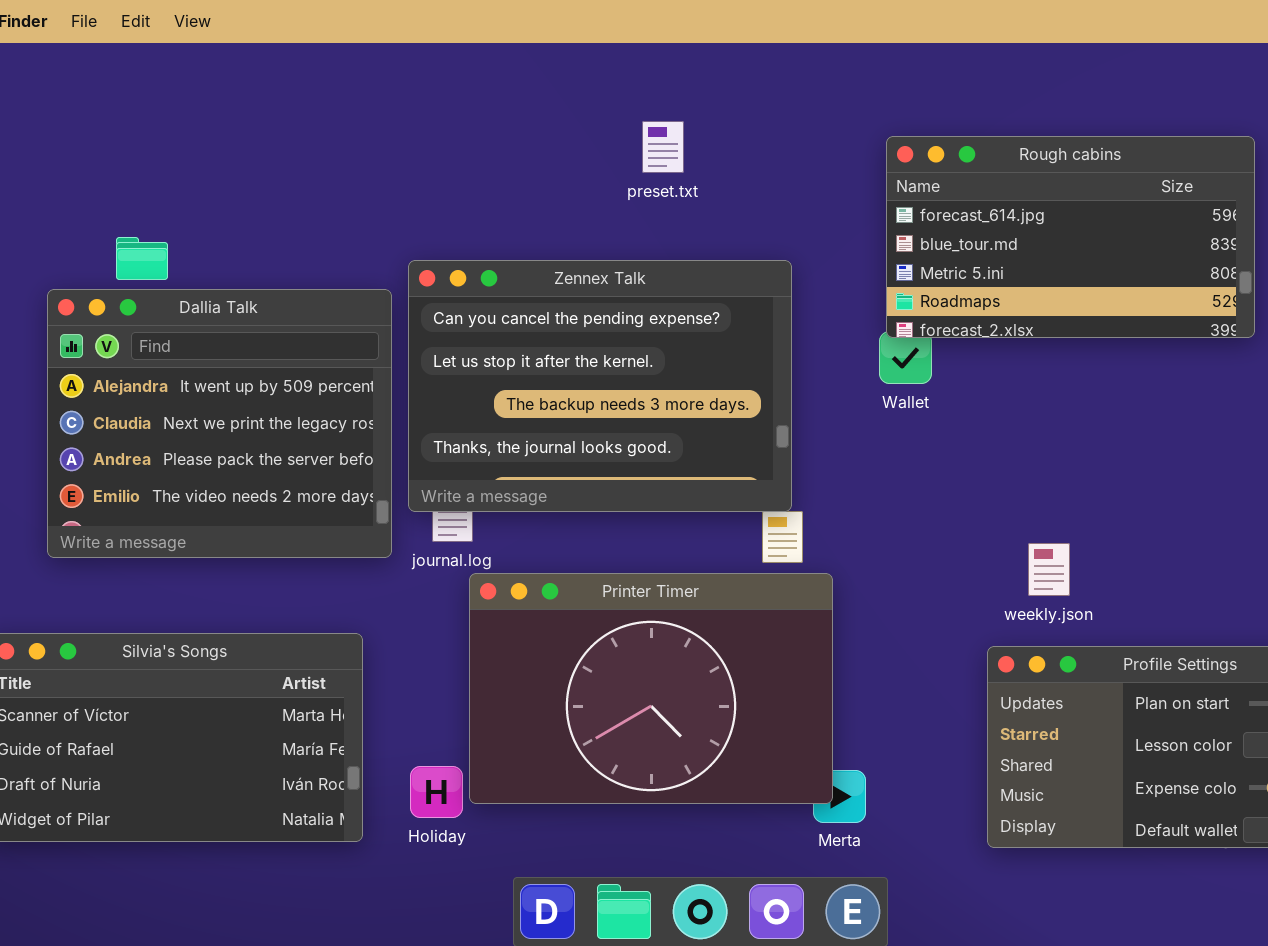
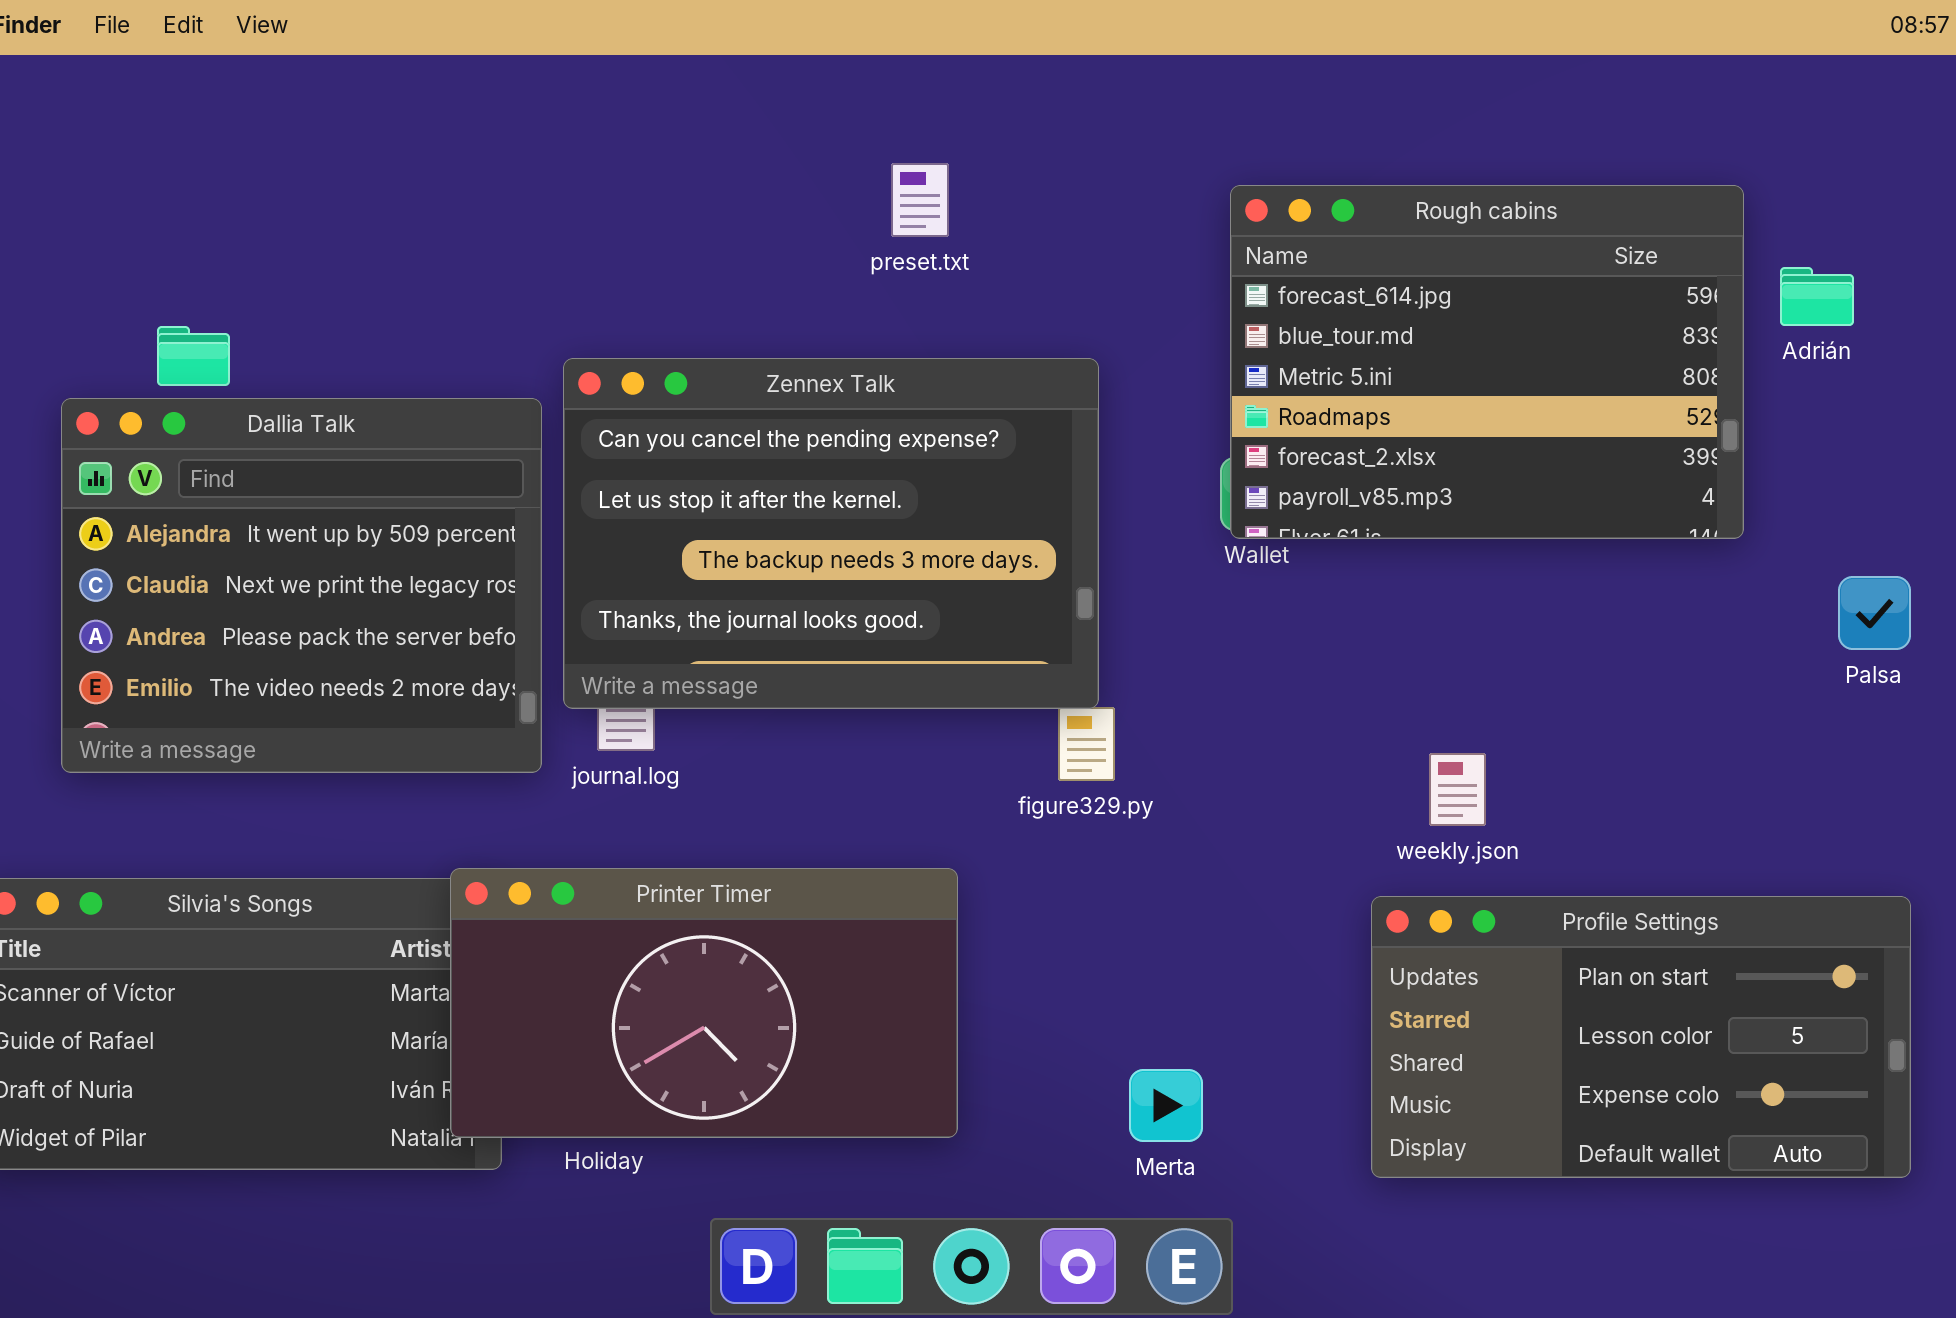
Rough cabins: [886,136,1255,338] -> [1230,185,1744,539], resized
Printer Timer: [469,573,833,804] -> [450,868,958,1138], moved, resized

